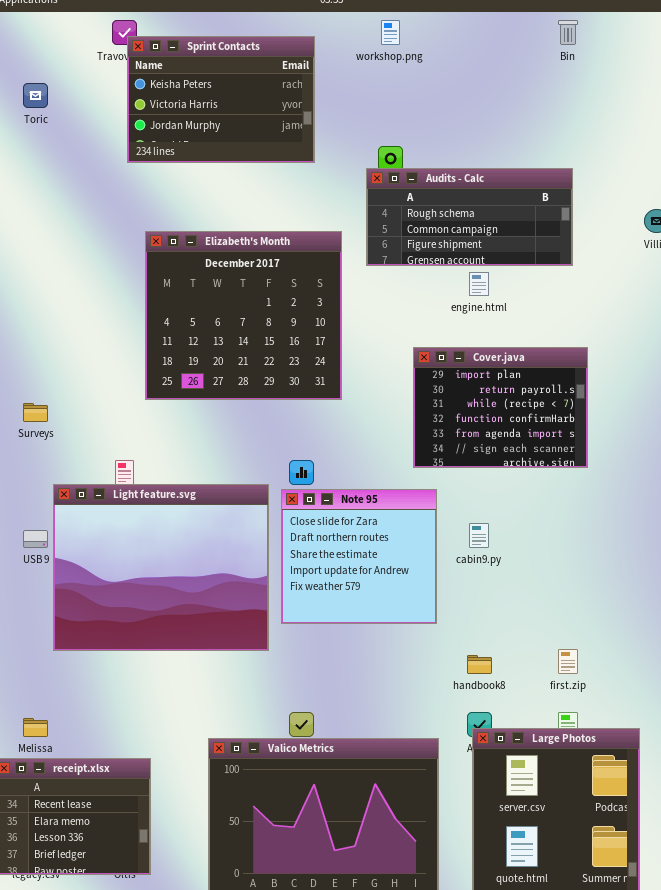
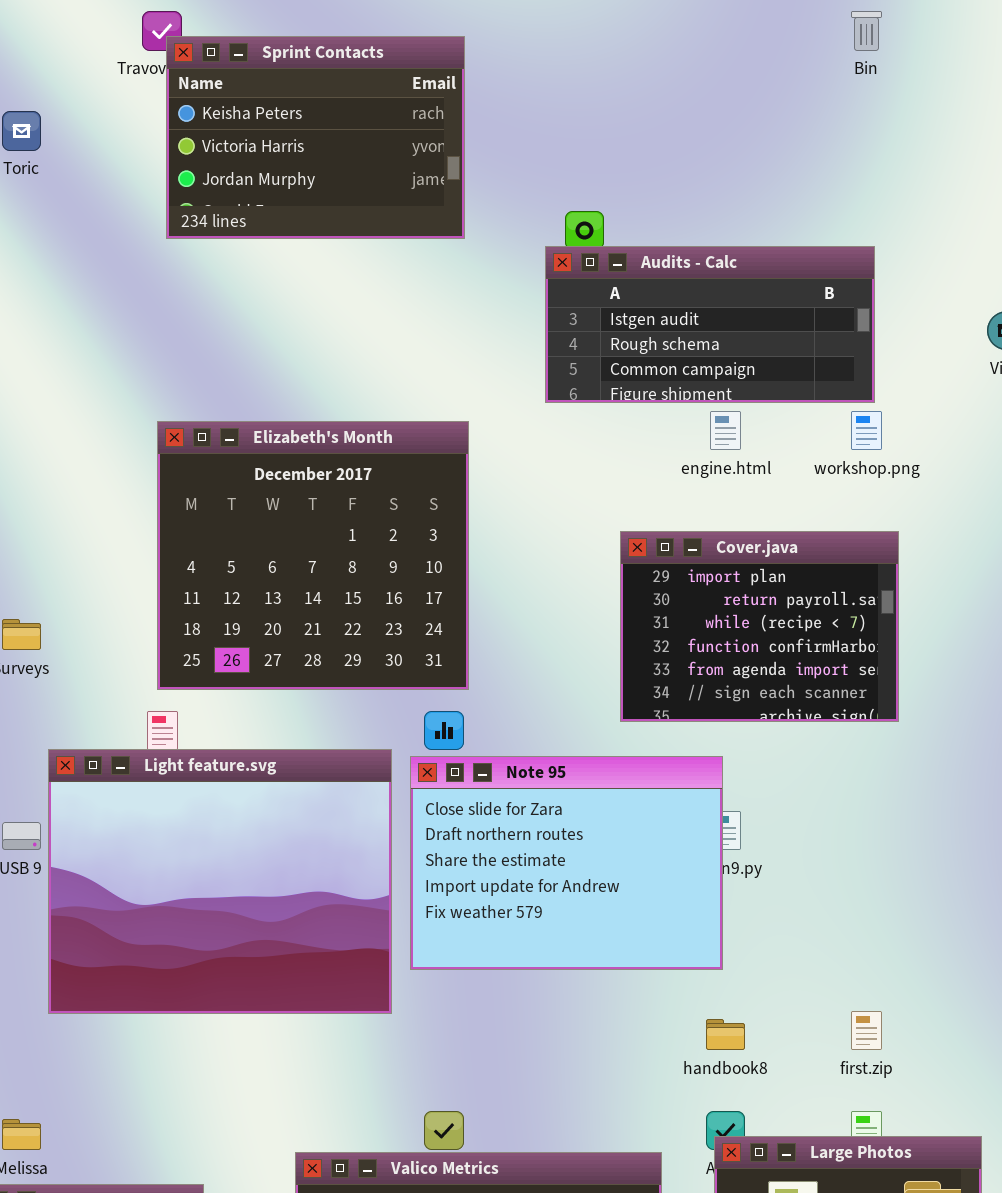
workshop.png: [381,20,400,45] -> [851,411,882,450], moved
Audits - Calc: [366,168,573,266] -> [545,246,875,403], scrolled up 1 row
Elizabeth's Month: [145,231,342,400] -> [157,421,469,690], moved
Note 95: [281,489,437,624] -> [410,756,723,970], resized

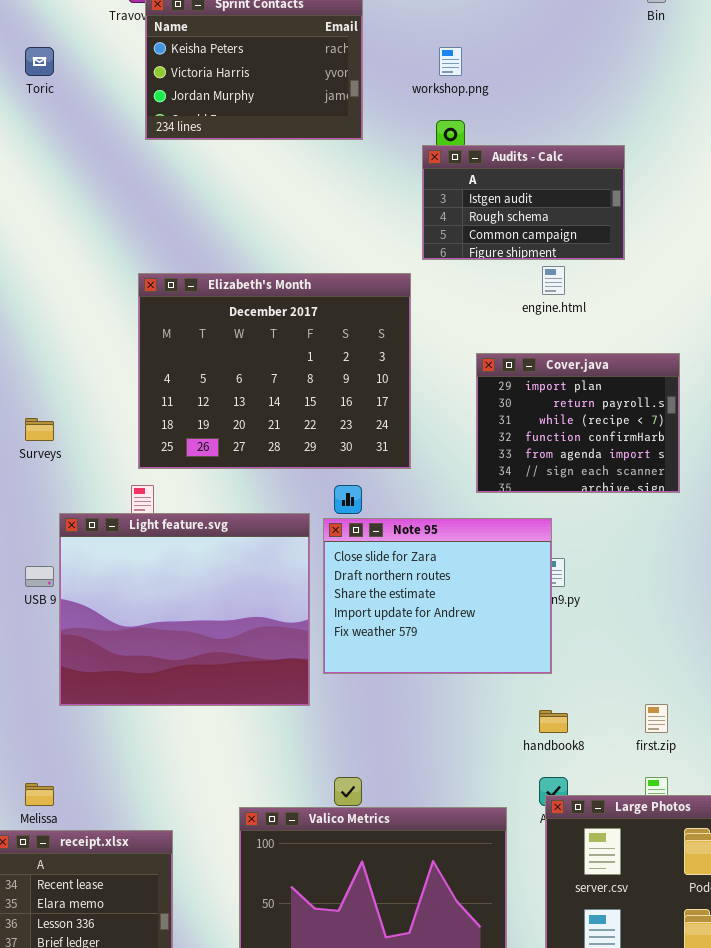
Audits - Calc: [545,246,875,403] -> [422,145,625,260], resized
workshop.png: [851,411,882,450] -> [439,47,462,76], moved
Elizabeth's Month: [157,421,469,690] -> [138,273,411,469], resized

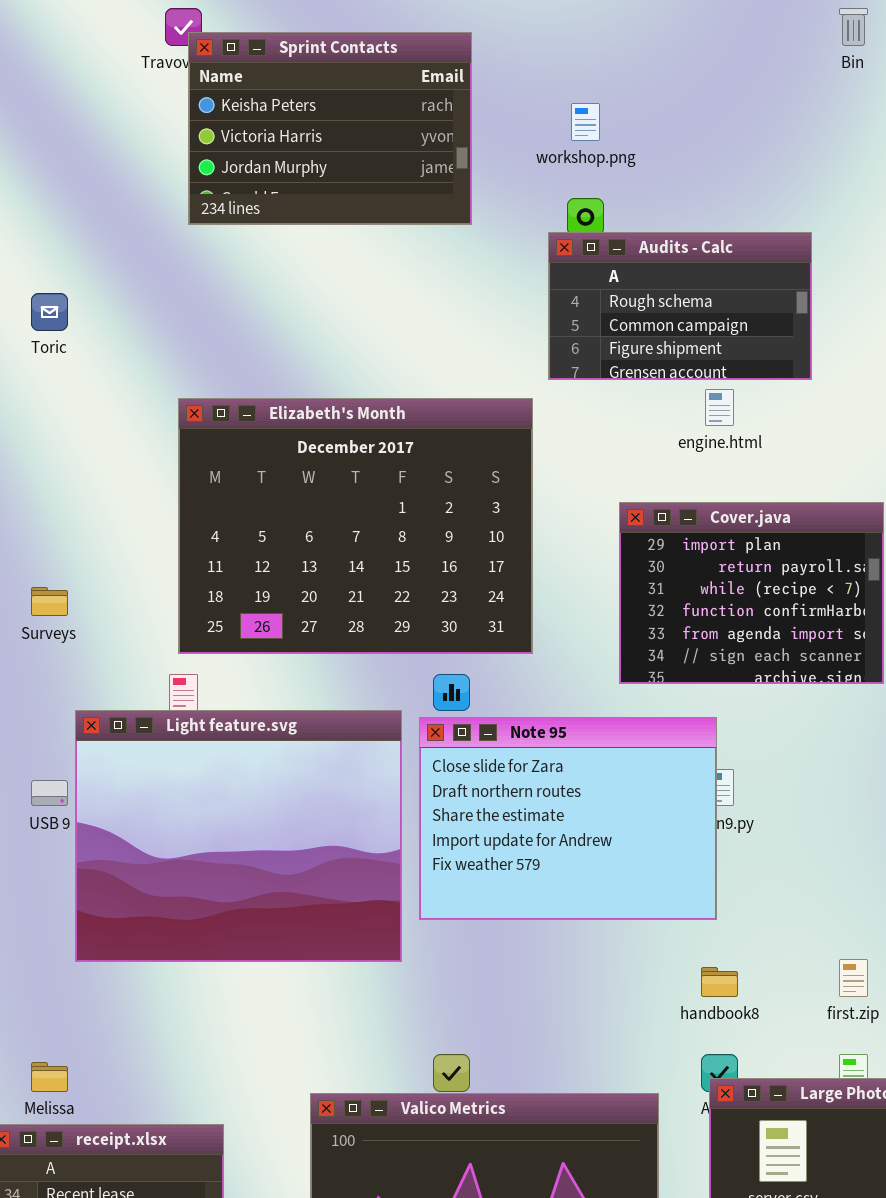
Toric: [25,47,54,76] -> [31,293,68,331], moved
Audits - Calc: [422,145,625,260] -> [548,232,812,380], scrolled down 1 row

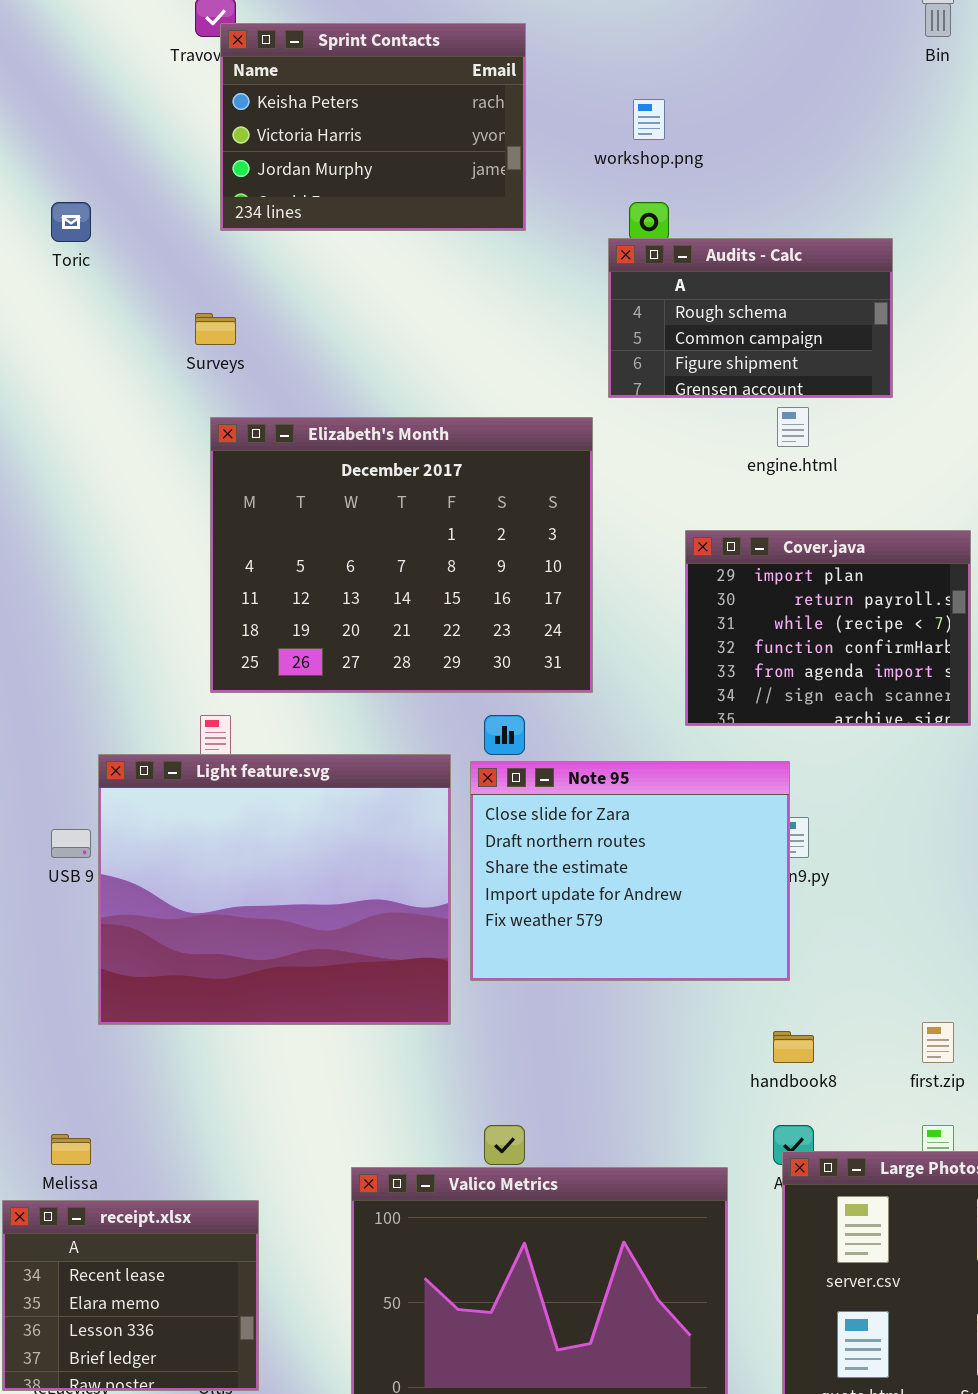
Toric: [31,293,68,331] -> [51,202,91,242], moved
Surveys: [31,587,68,616] -> [195,313,236,345], moved

